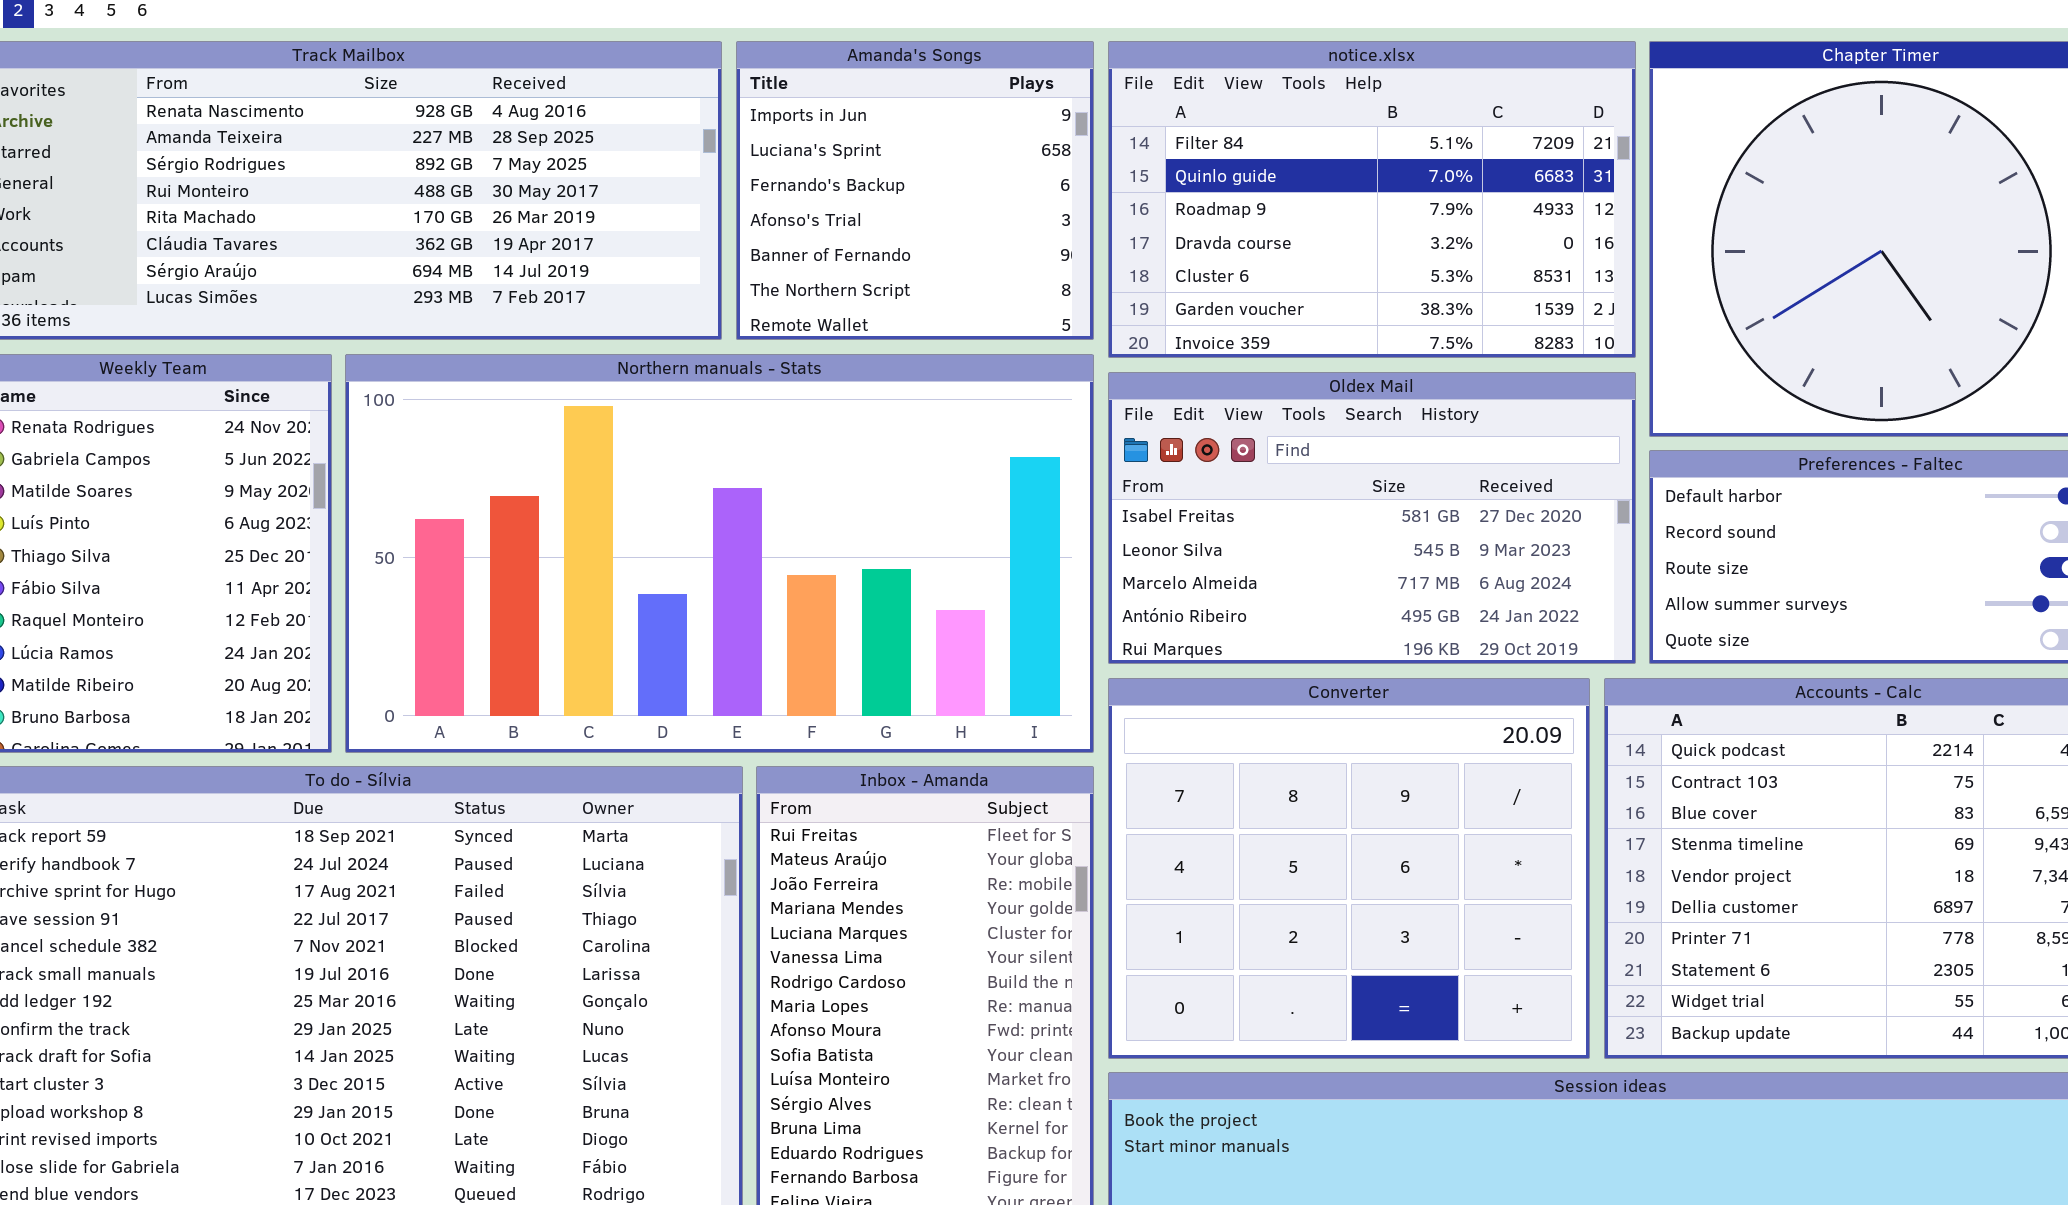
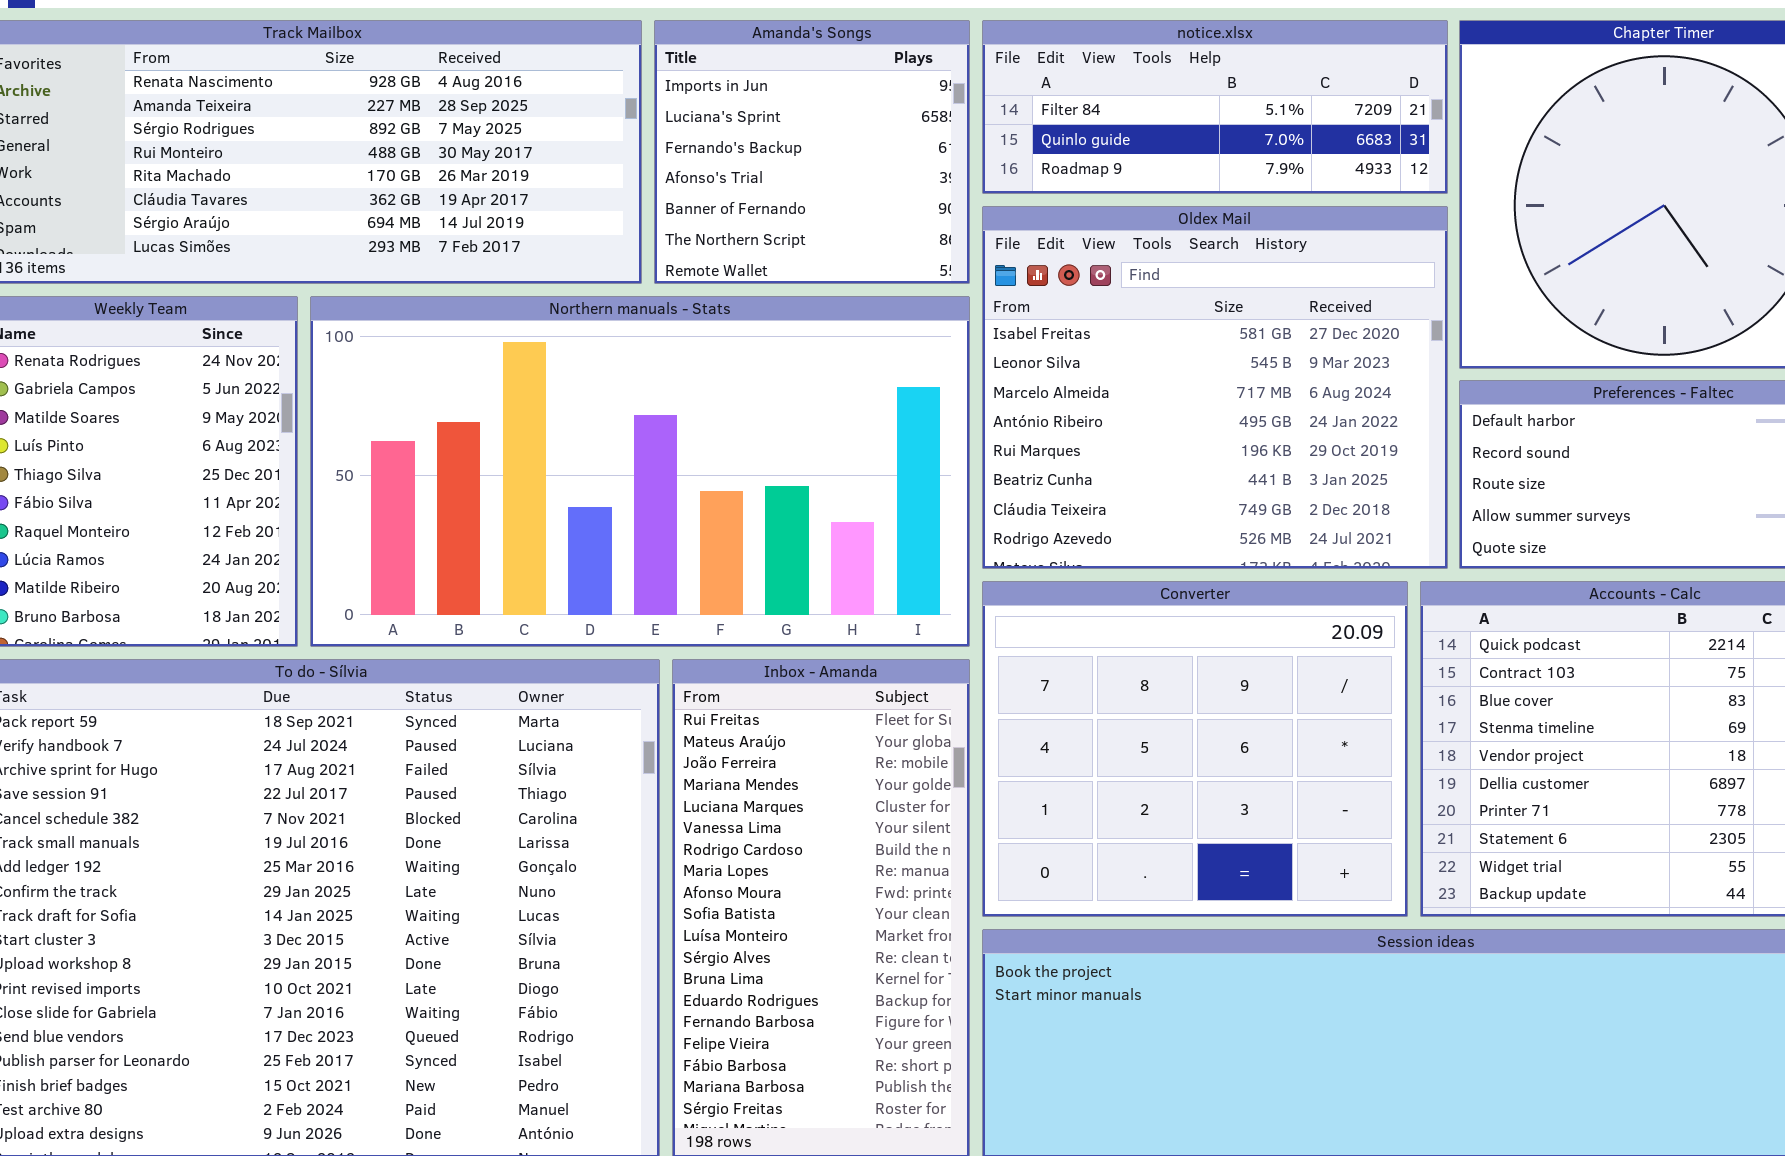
notice.xlsx: [1108,41,1636,358] -> [982,20,1448,194], resized
Oldex Mail: [1108,372,1636,664] -> [982,206,1448,569], resized

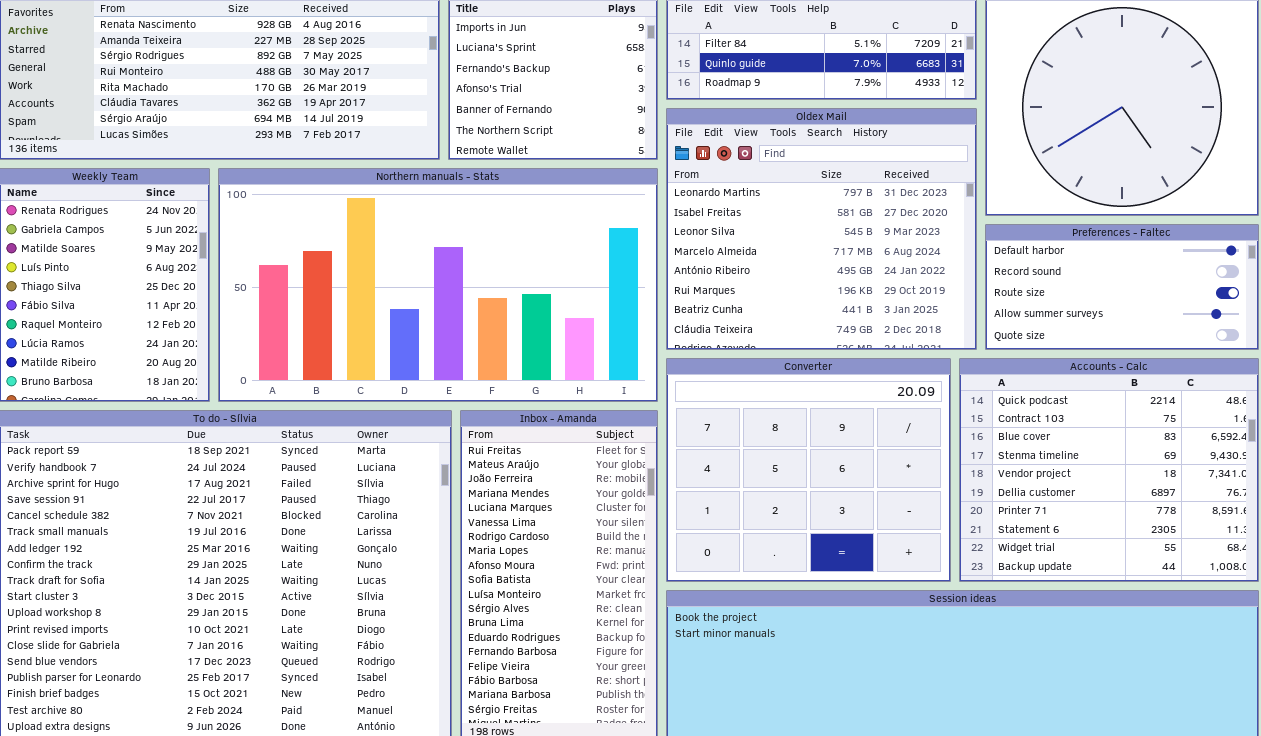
Oldex Mail: [982,206,1448,569] -> [666,108,977,350], scrolled up 1 row

